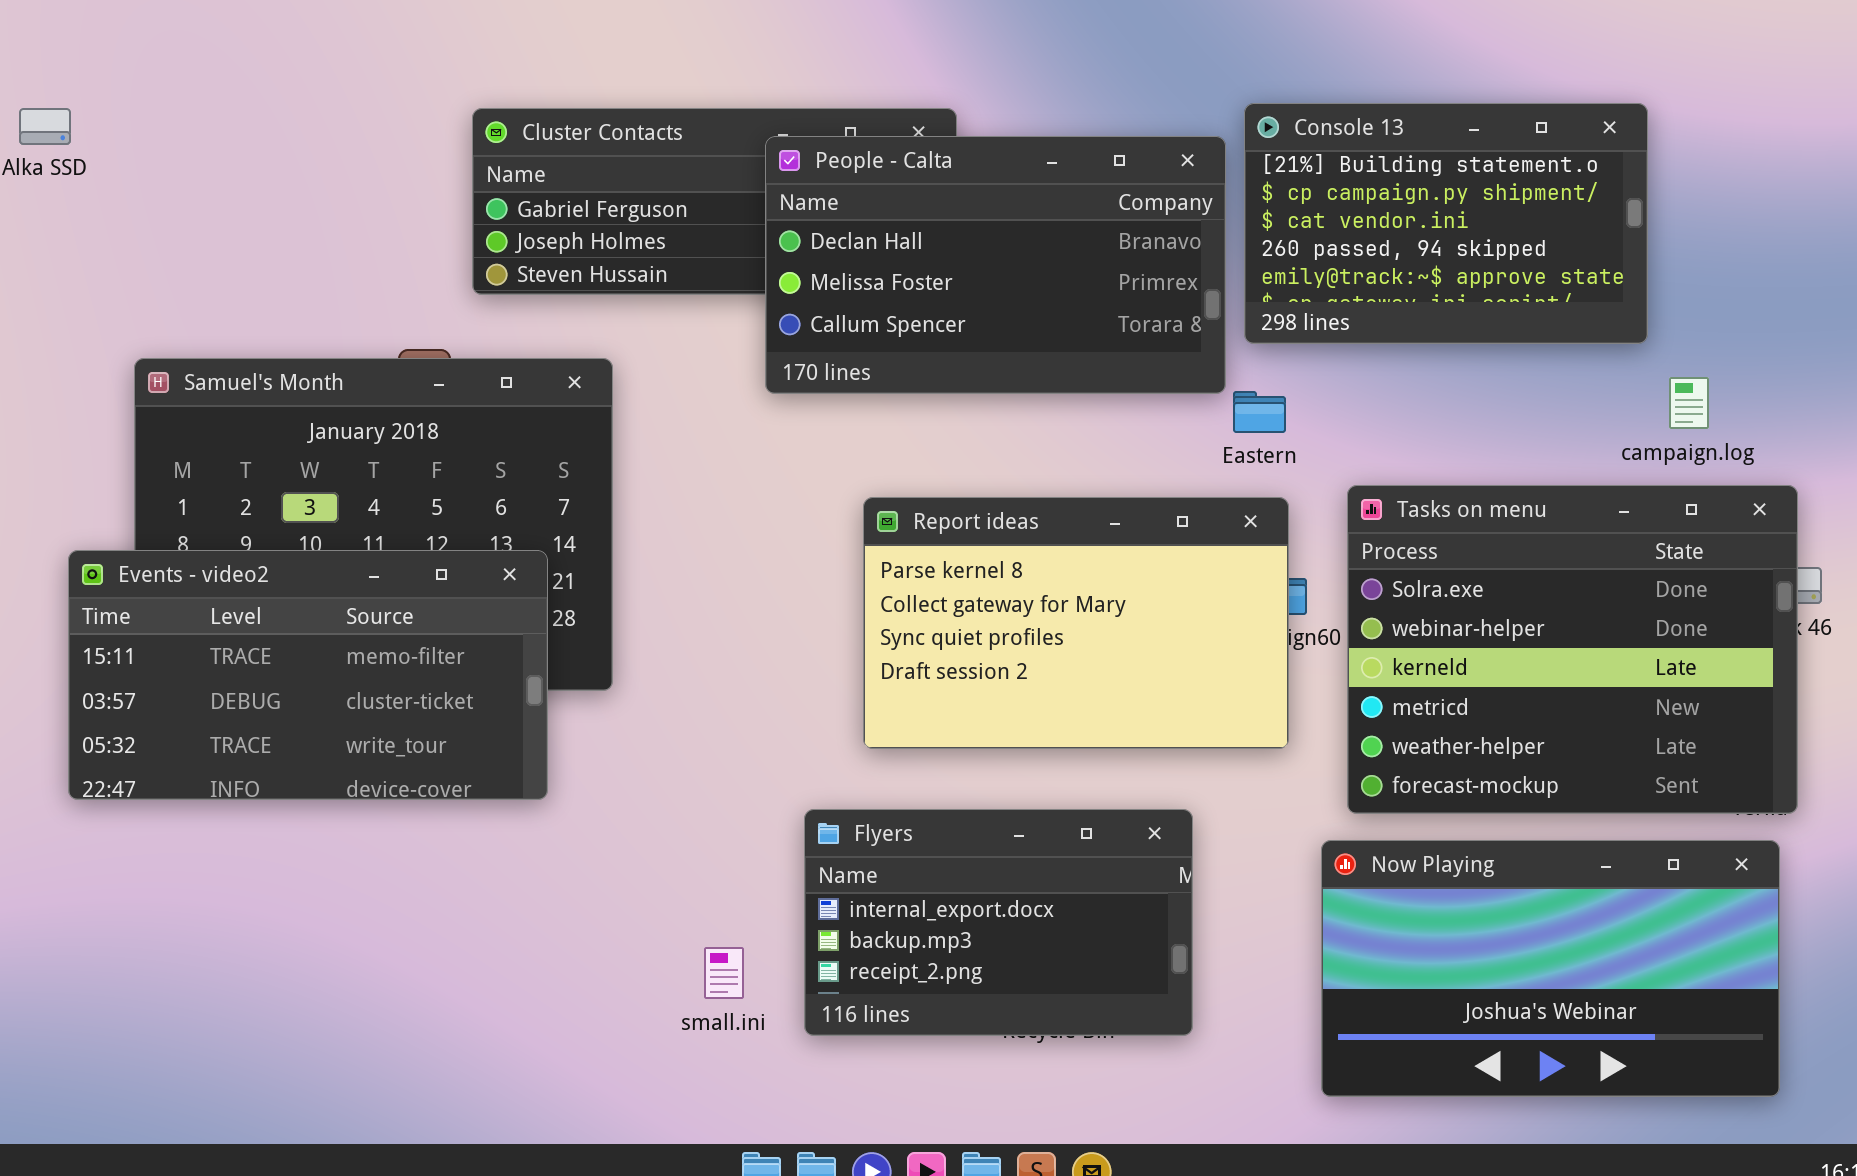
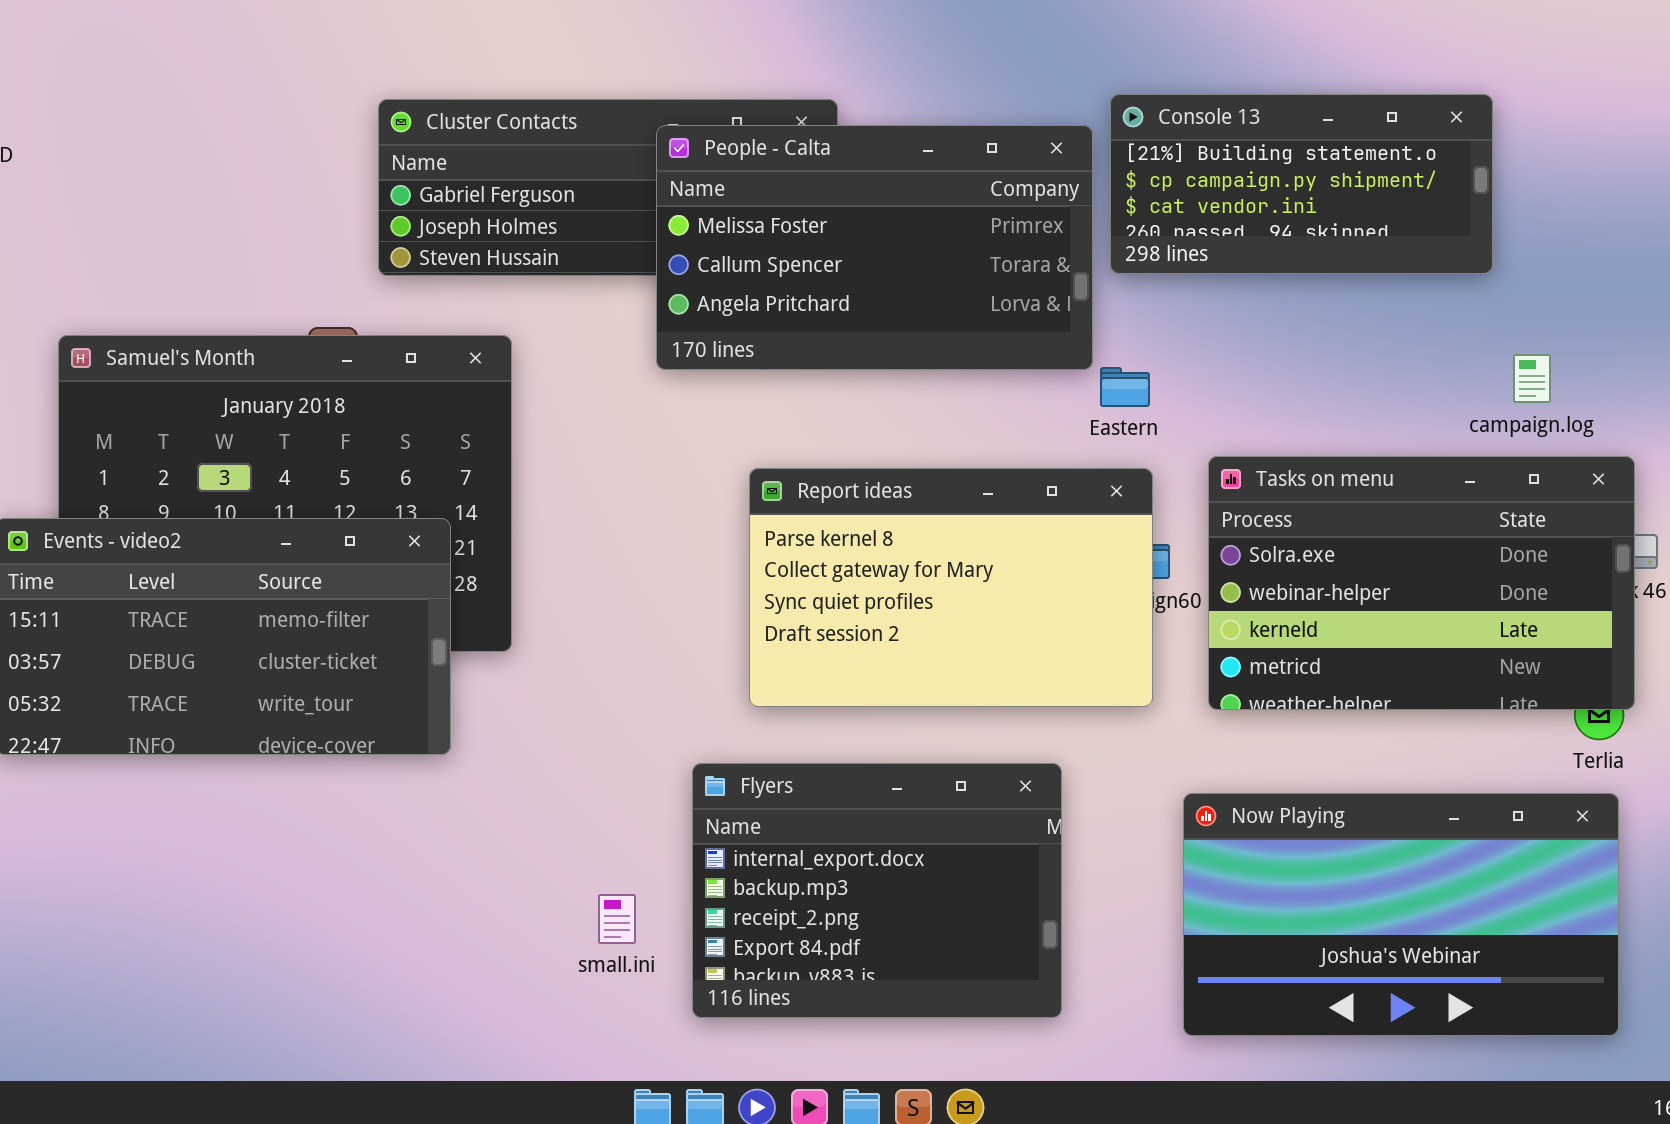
Console 13: [1244,103,1648,344] -> [1110,94,1493,274], resized
People - Calta: [765,136,1226,394] -> [656,125,1093,370], scrolled down 1 row
Tasks on menu: [1347,485,1798,814] -> [1208,456,1635,710], resized
Flyers: [804,809,1193,1036] -> [692,763,1062,1018], resized

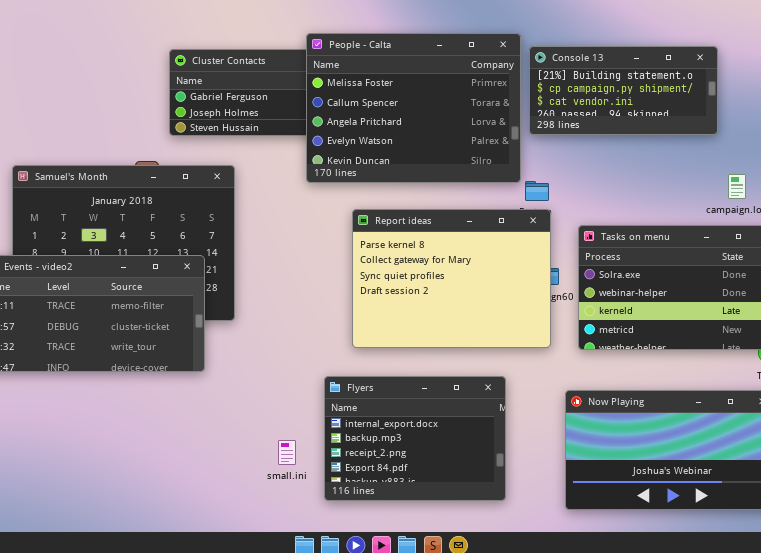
People - Calta: [656,125,1093,370] -> [306,33,521,183], resized
Report ideas: [749,468,1153,707] -> [352,209,551,348], resized

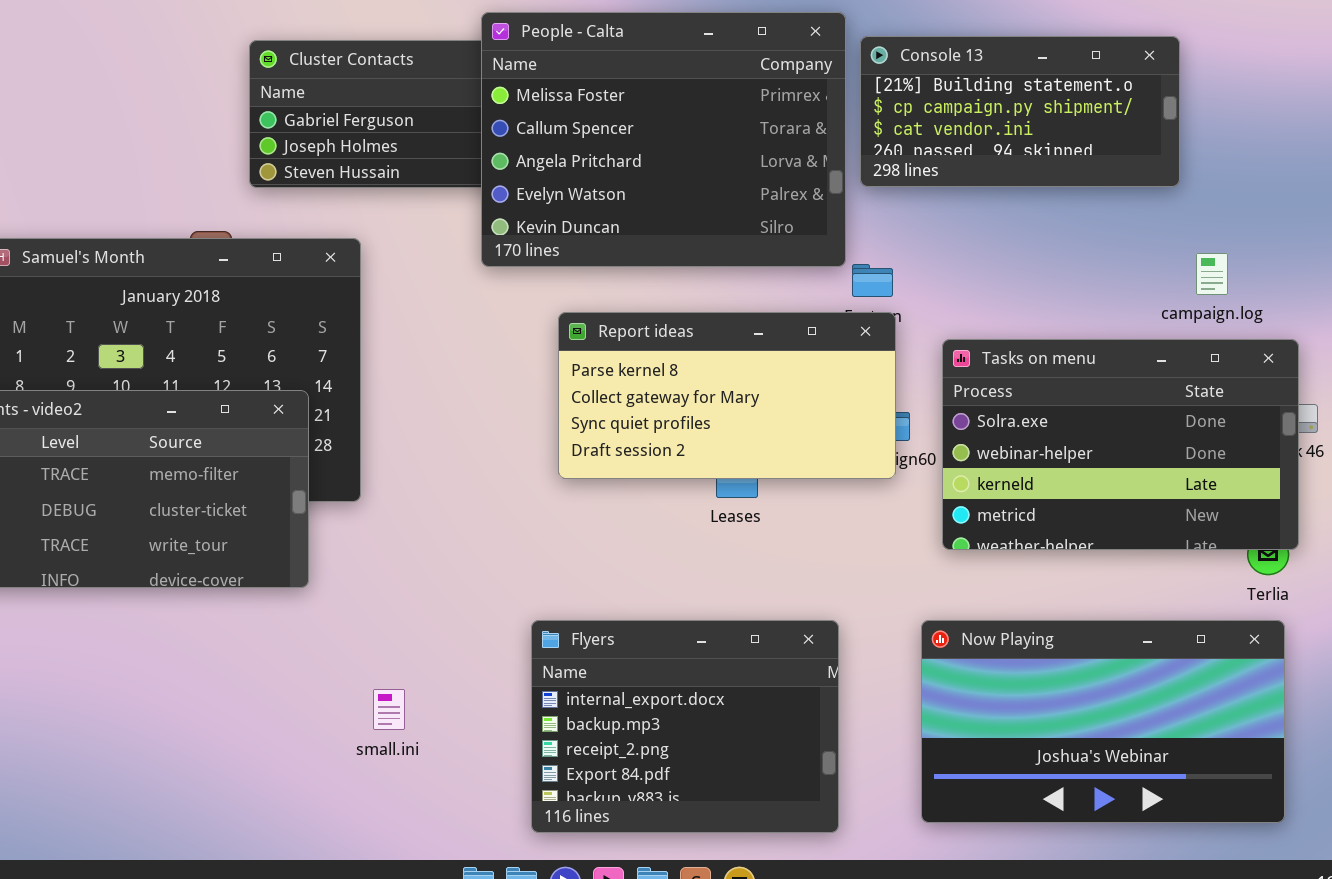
Report ideas: [352,209,551,348] -> [558,312,896,479], resized
Flyers: [324,376,506,501] -> [531,620,839,833], moved
small.ini: [278,440,296,465] -> [373,689,405,730], moved

